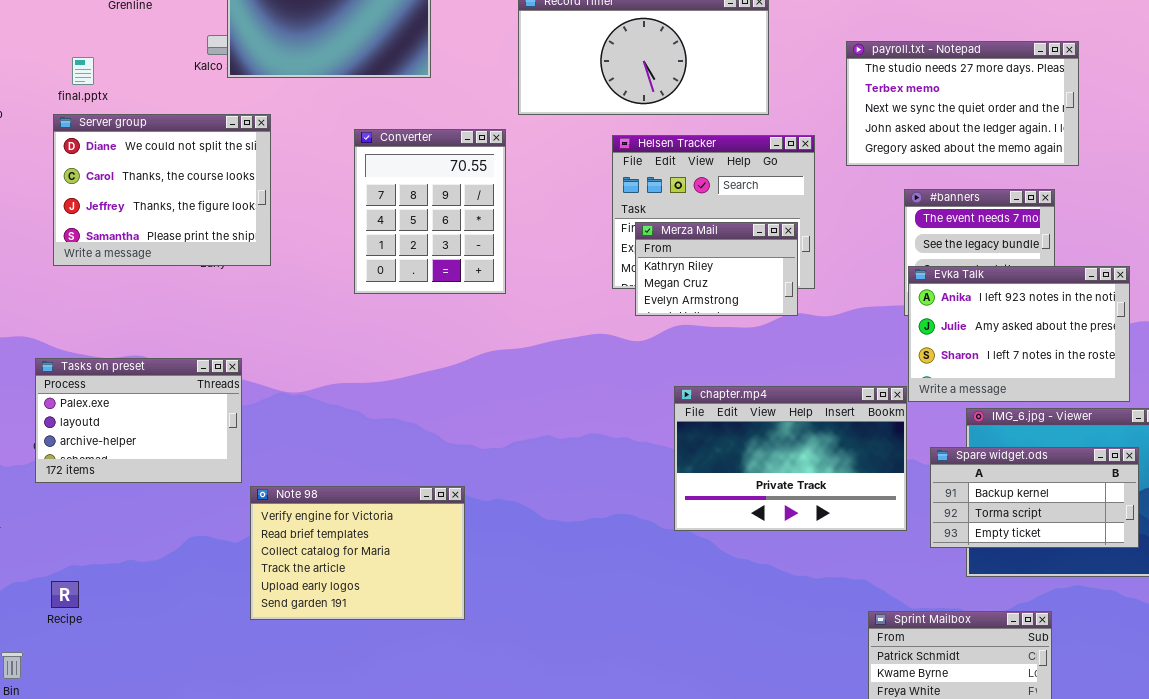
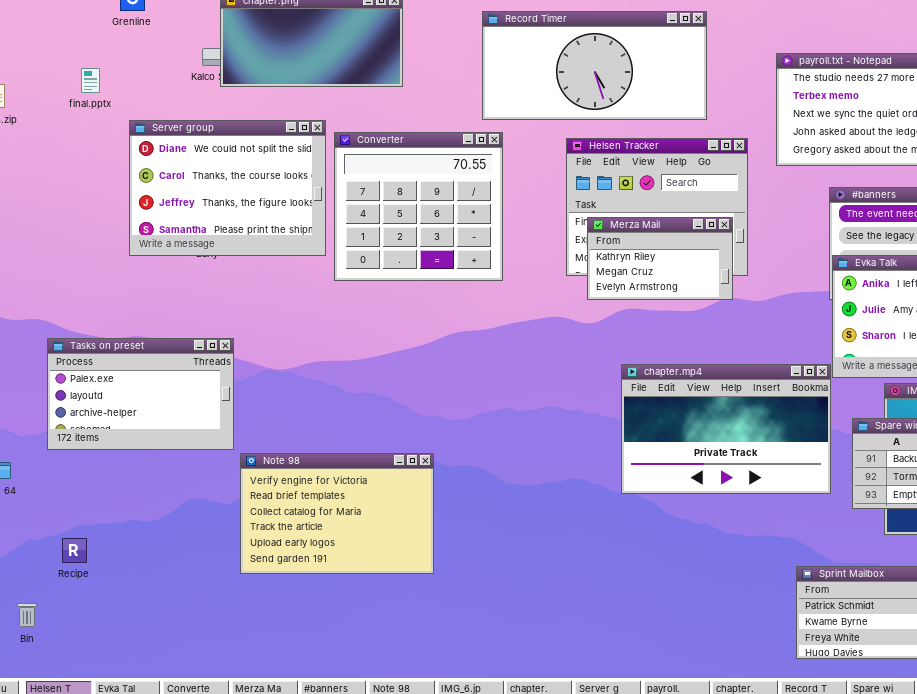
Server group: [53,114,271,266] -> [129,120,326,256], moved
Converter: [354,129,506,294] -> [334,132,503,281], resized

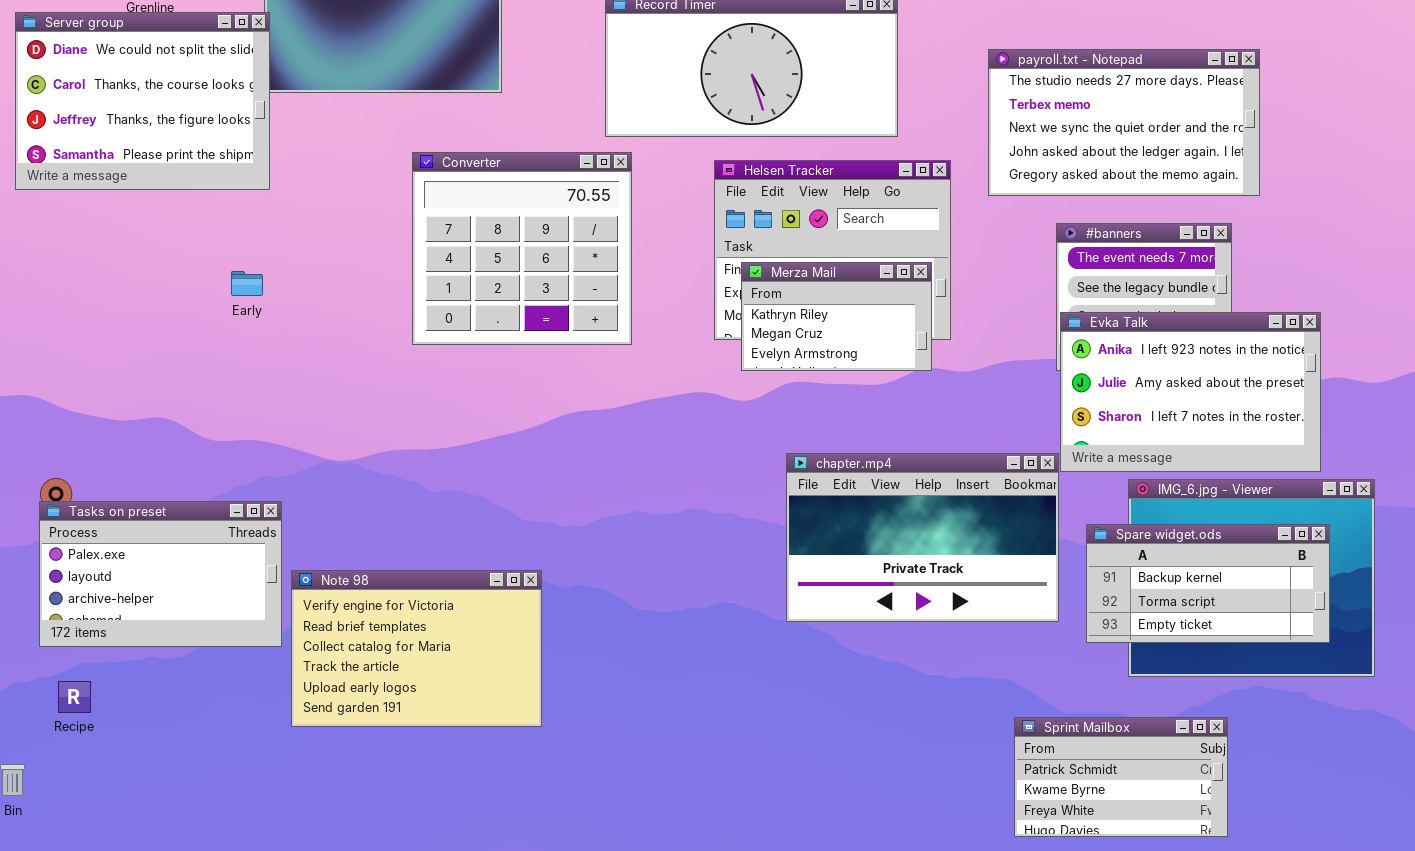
Server group: [129,120,326,256] -> [15,12,270,190], moved
Tasks on preset: [47,338,234,450] -> [39,501,282,647], moved

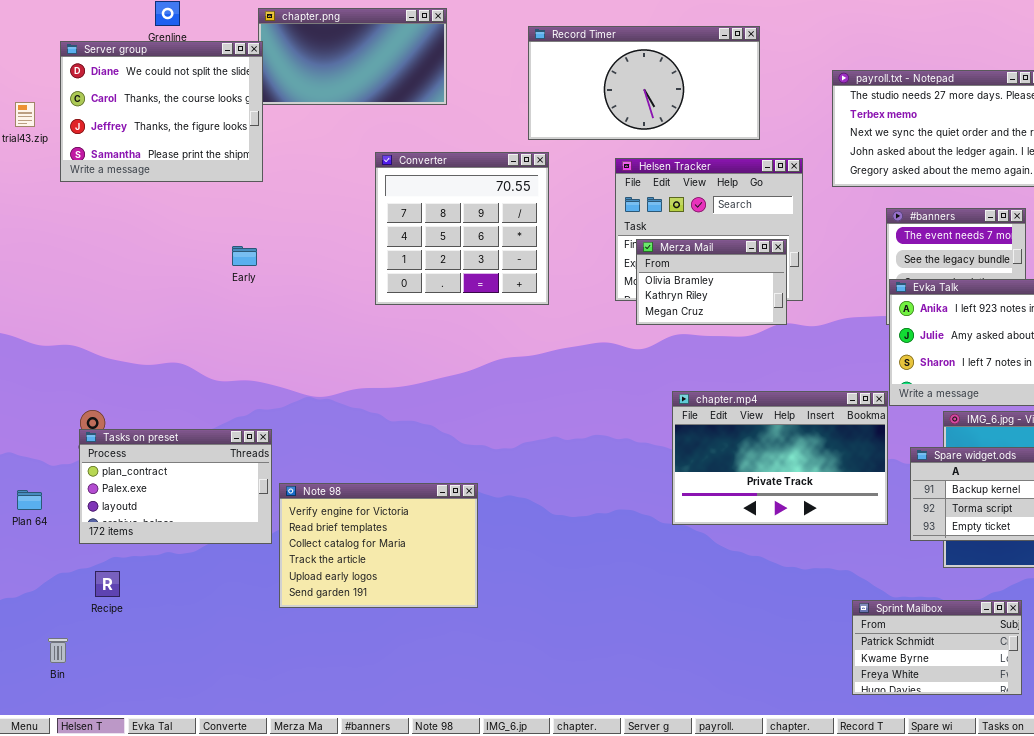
Merza Mail: [741,262,932,371] -> [636,239,787,325], scrolled up 1 row
Tasks on preset: [39,501,282,647] -> [79,429,272,544], scrolled up 1 row

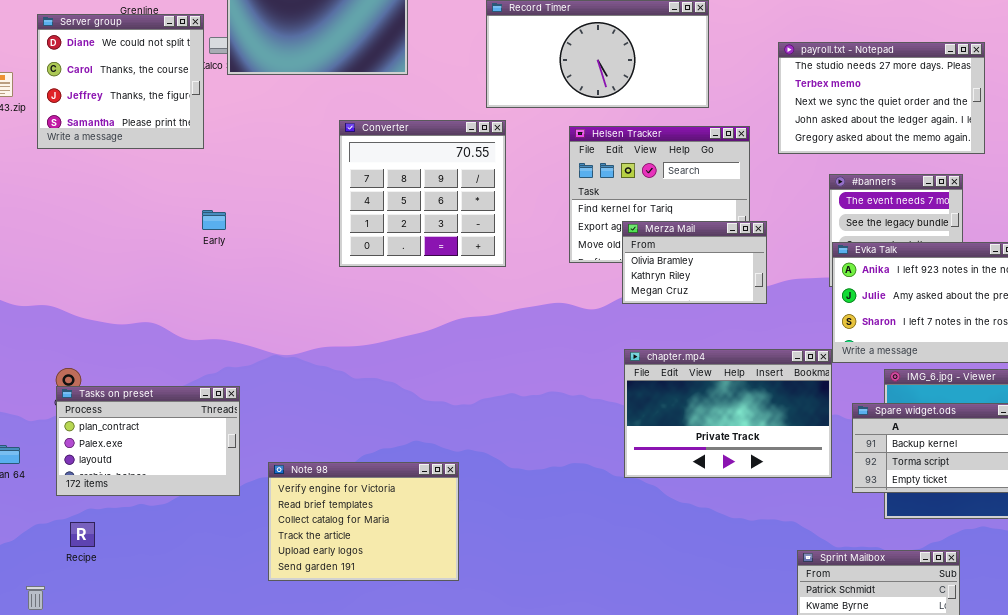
Server group: [60,41,263,182] -> [37,14,204,149], resized
Merza Mail: [636,239,787,325] -> [622,221,767,304], moved
Note 98: [279,483,478,608] -> [268,462,459,581], moved

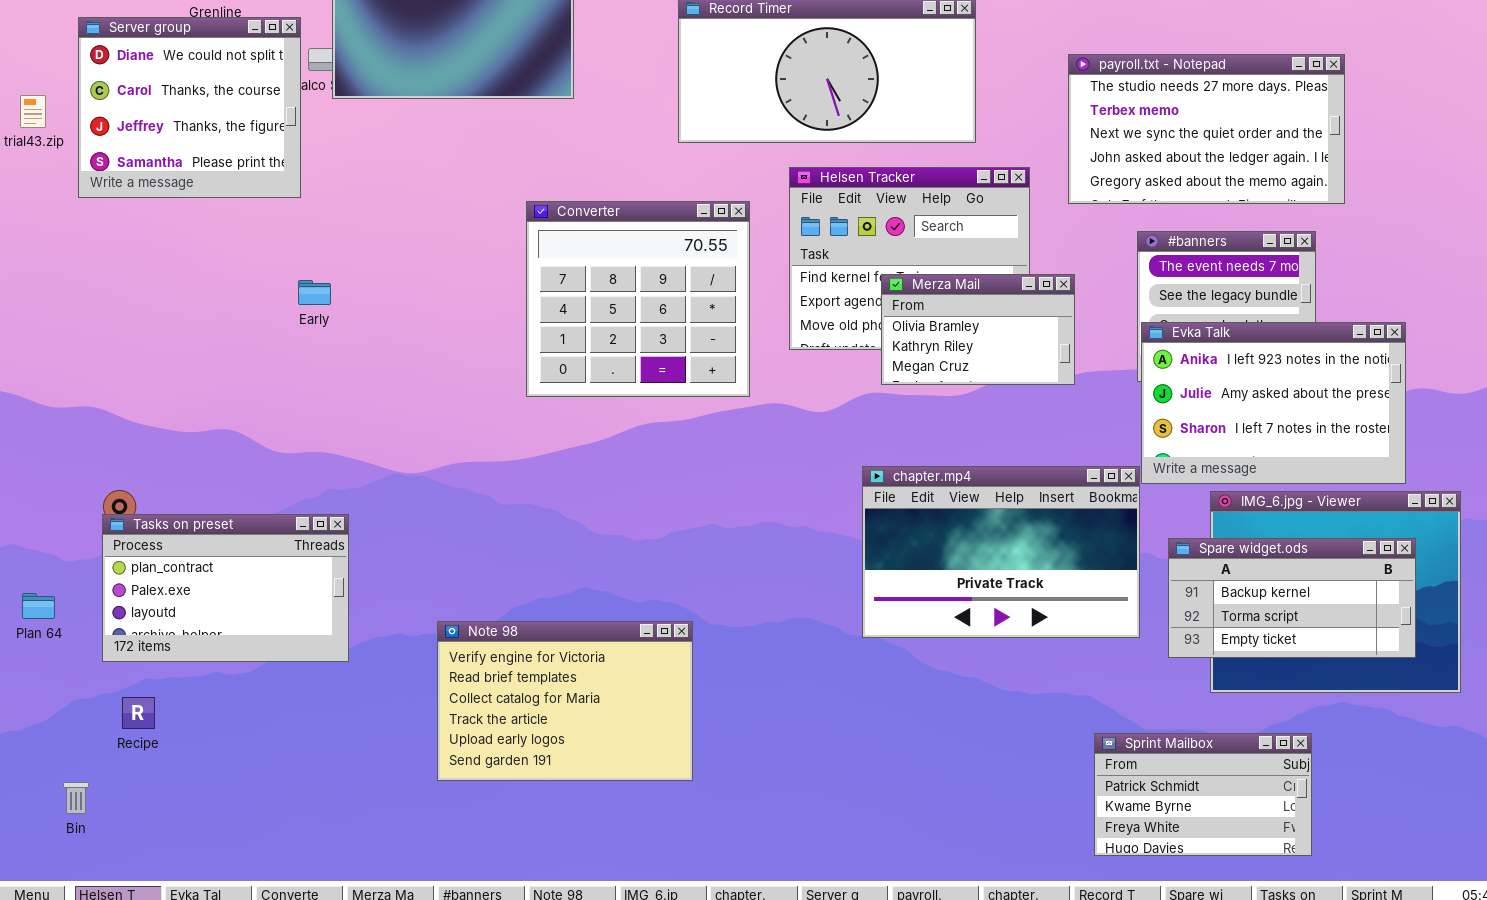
Converter: [339,120,506,267] -> [526,201,750,397], moved
Merza Mail: [622,221,767,304] -> [881,274,1075,385], moved
Note 98: [268,462,459,581] -> [437,621,693,781], moved

